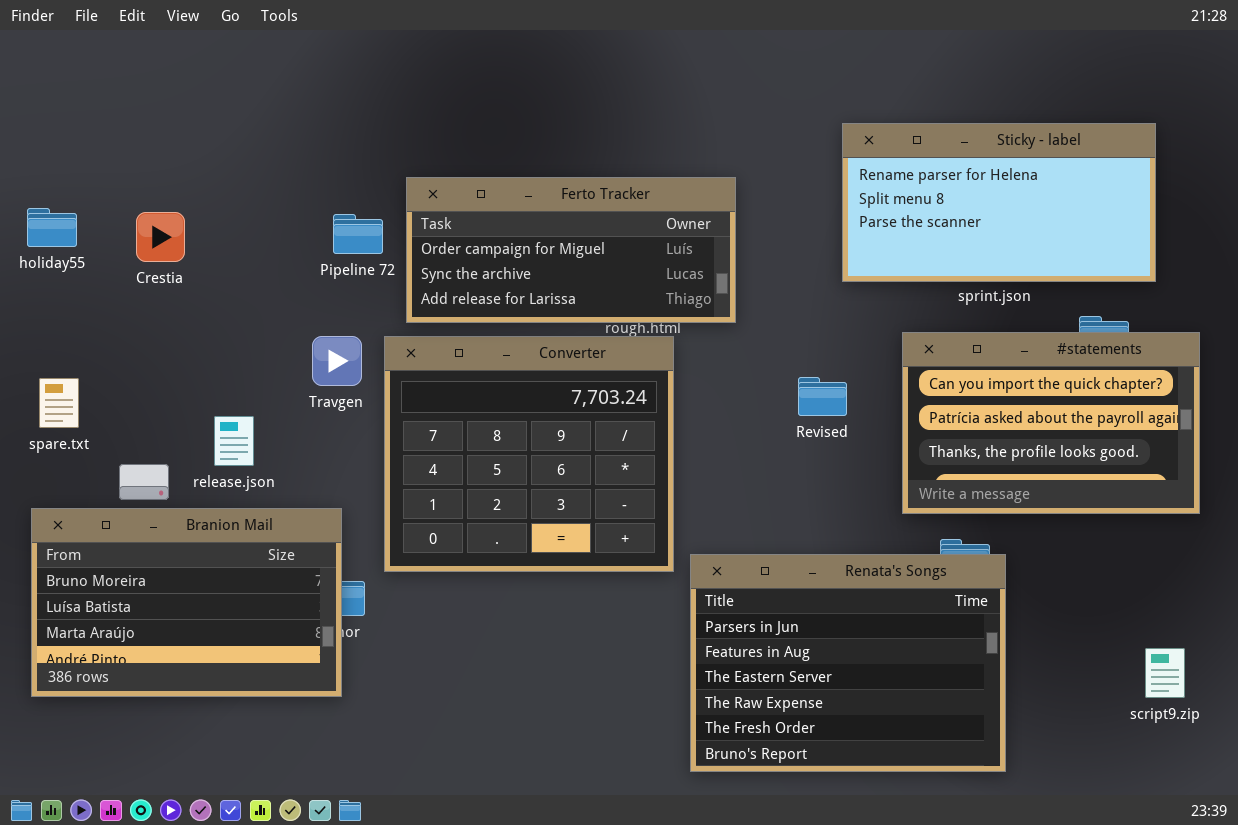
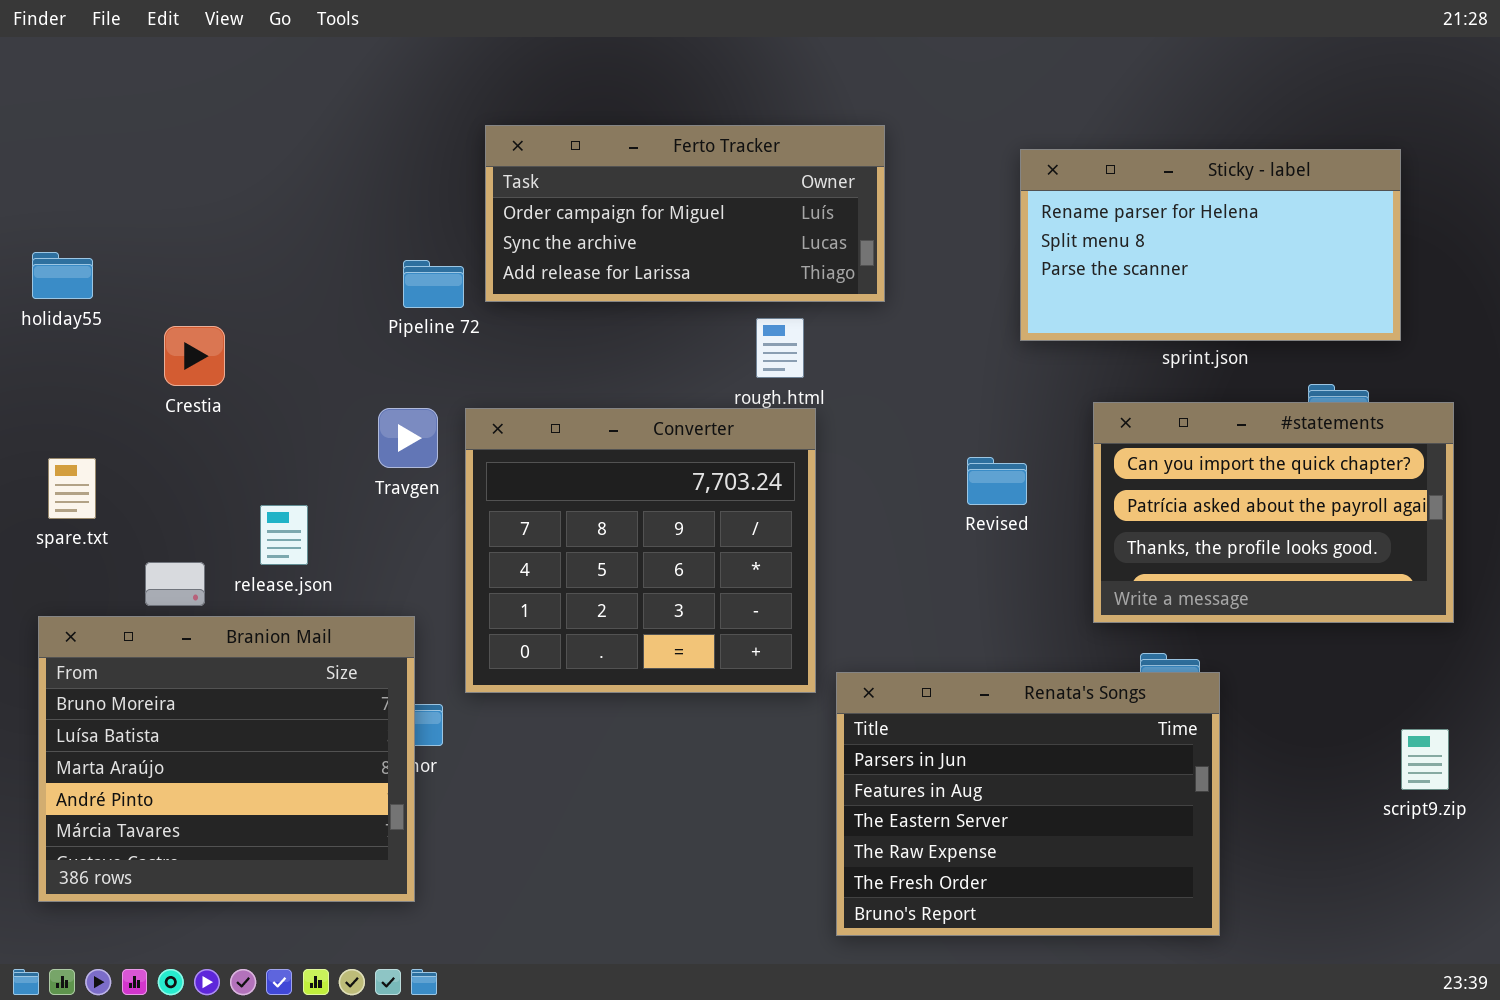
Ferto Tracker: [406,177,736,323] -> [485,125,885,302], moved
Crestia: [136,212,185,262] -> [164,326,225,386], moved
Branion Mail: [31,508,342,697] -> [38,616,415,902], resized
script9.zip: [1145,648,1185,698] -> [1401,729,1449,790], moved

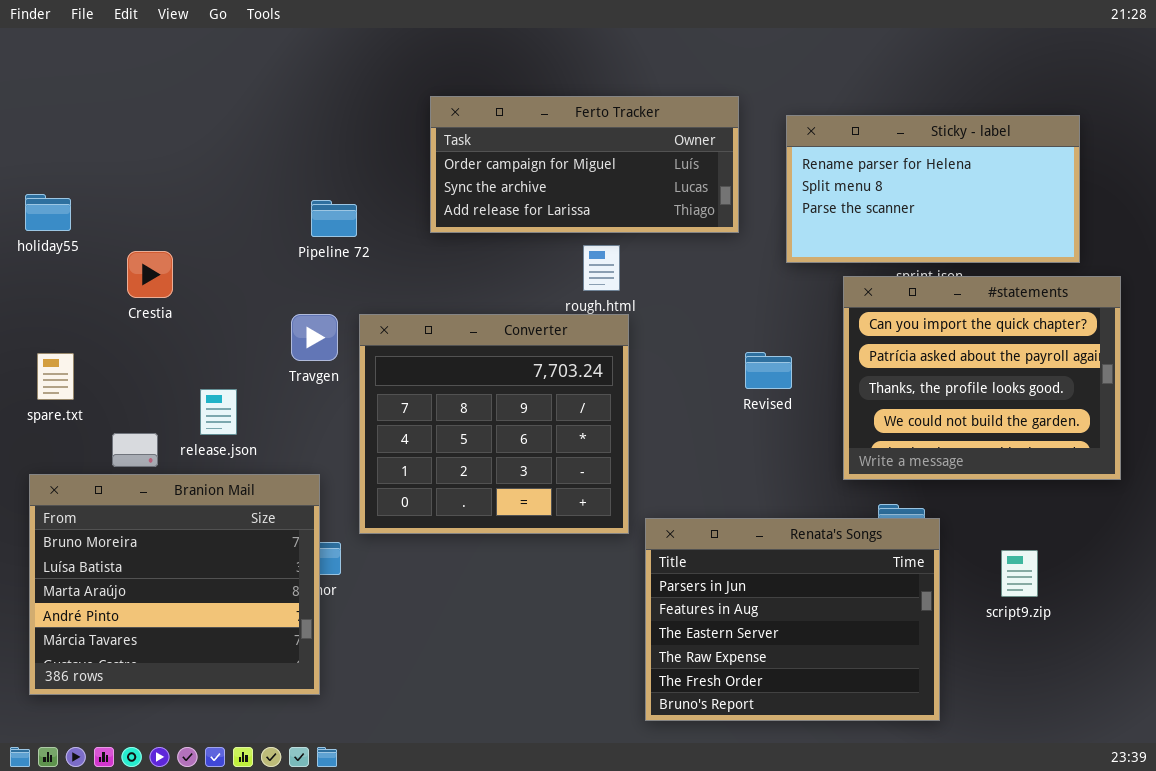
Ferto Tracker: [485,125,885,302] -> [430,96,739,233], moved
#statements: [1093,402,1454,623] -> [843,276,1121,480], resized
script9.zip: [1401,729,1449,790] -> [1001,550,1038,597], moved

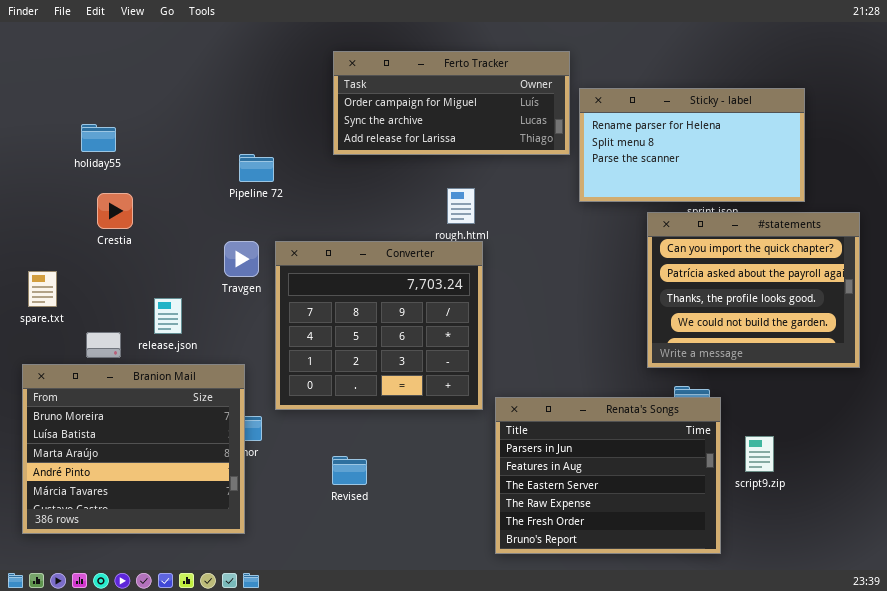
Ferto Tracker: [430,96,739,233] -> [333,51,570,155], moved
Sticky - label: [786,115,1080,263] -> [579,88,805,202], moved
holiday55: [25,194,71,231] -> [81,124,116,152], moved
Revised: [745,352,792,389] -> [332,456,367,485], moved
script9.zip: [1001,550,1038,597] -> [745,436,774,472], moved

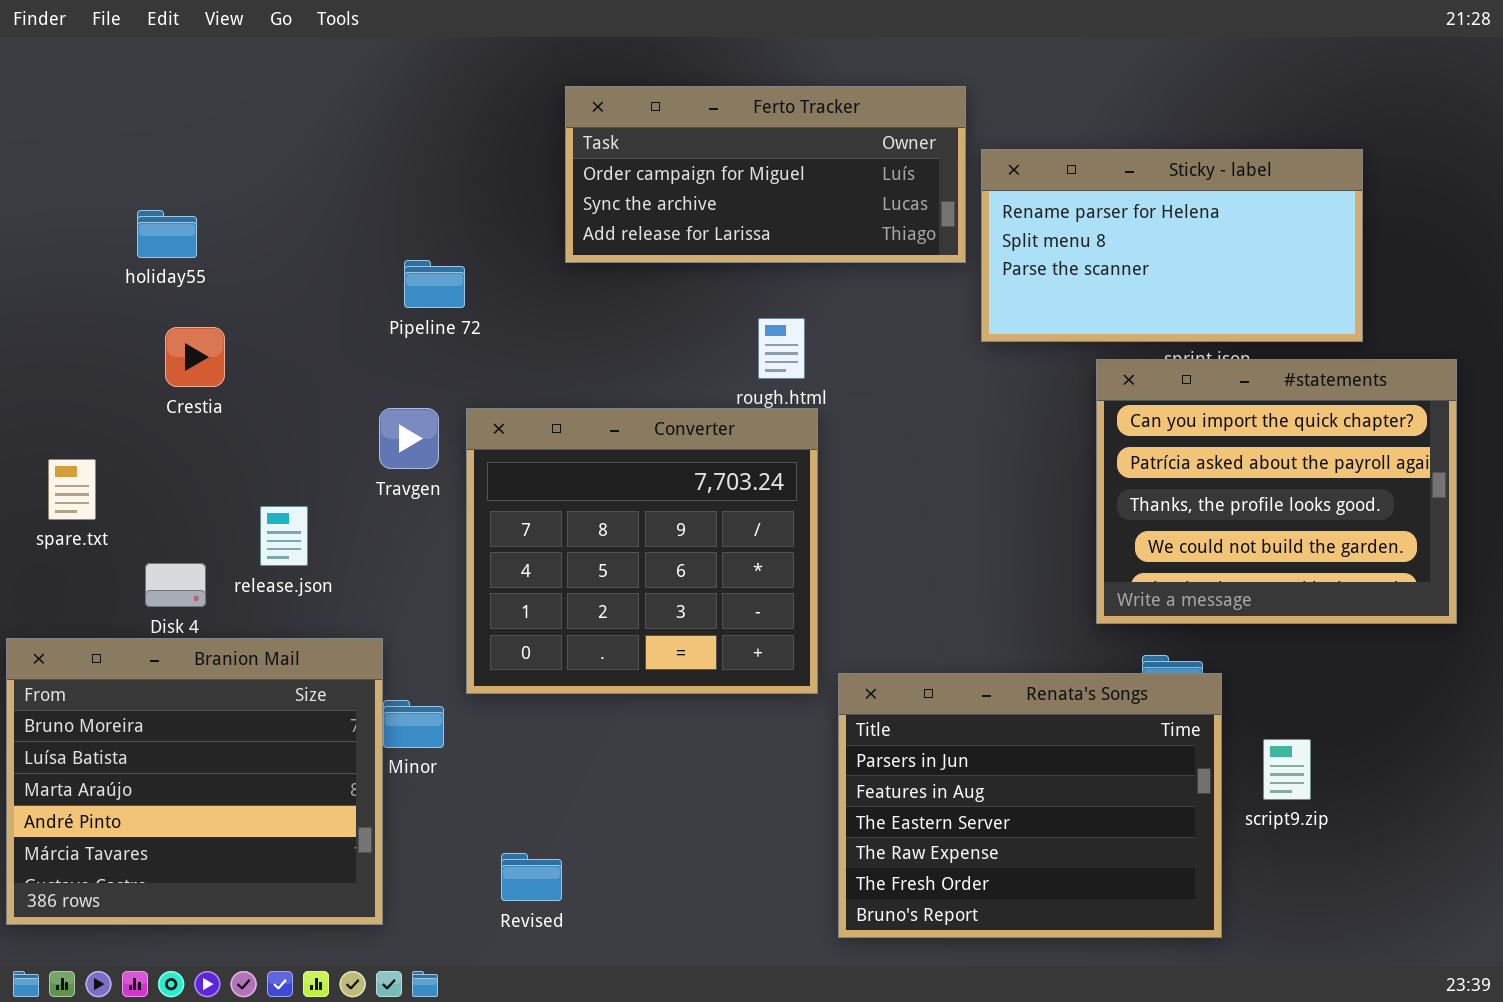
Branion Mail: [22,364,245,534] -> [6,638,383,925], moved
Revised: [332,456,367,485] -> [501,853,562,901], moved

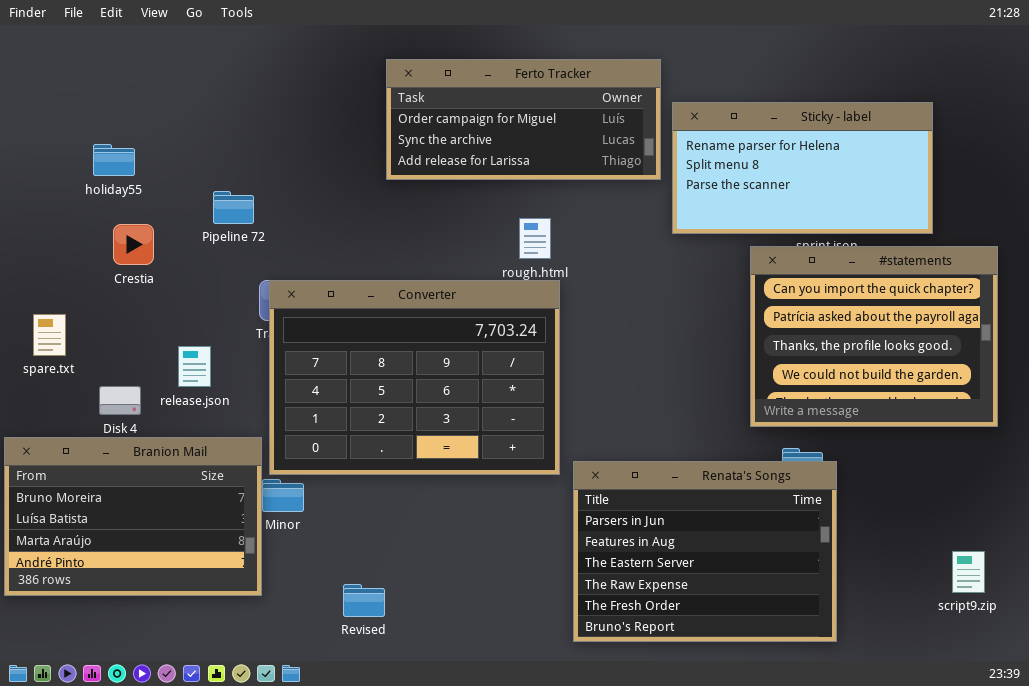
Pipeline 72: [404,260,465,308] -> [213,191,254,224], moved
Converter: [466,408,818,694] -> [269,280,560,475], resized
Branion Mail: [6,638,383,925] -> [4,437,262,596], resized
script9.zip: [1263,739,1311,800] -> [952,551,985,593], moved

